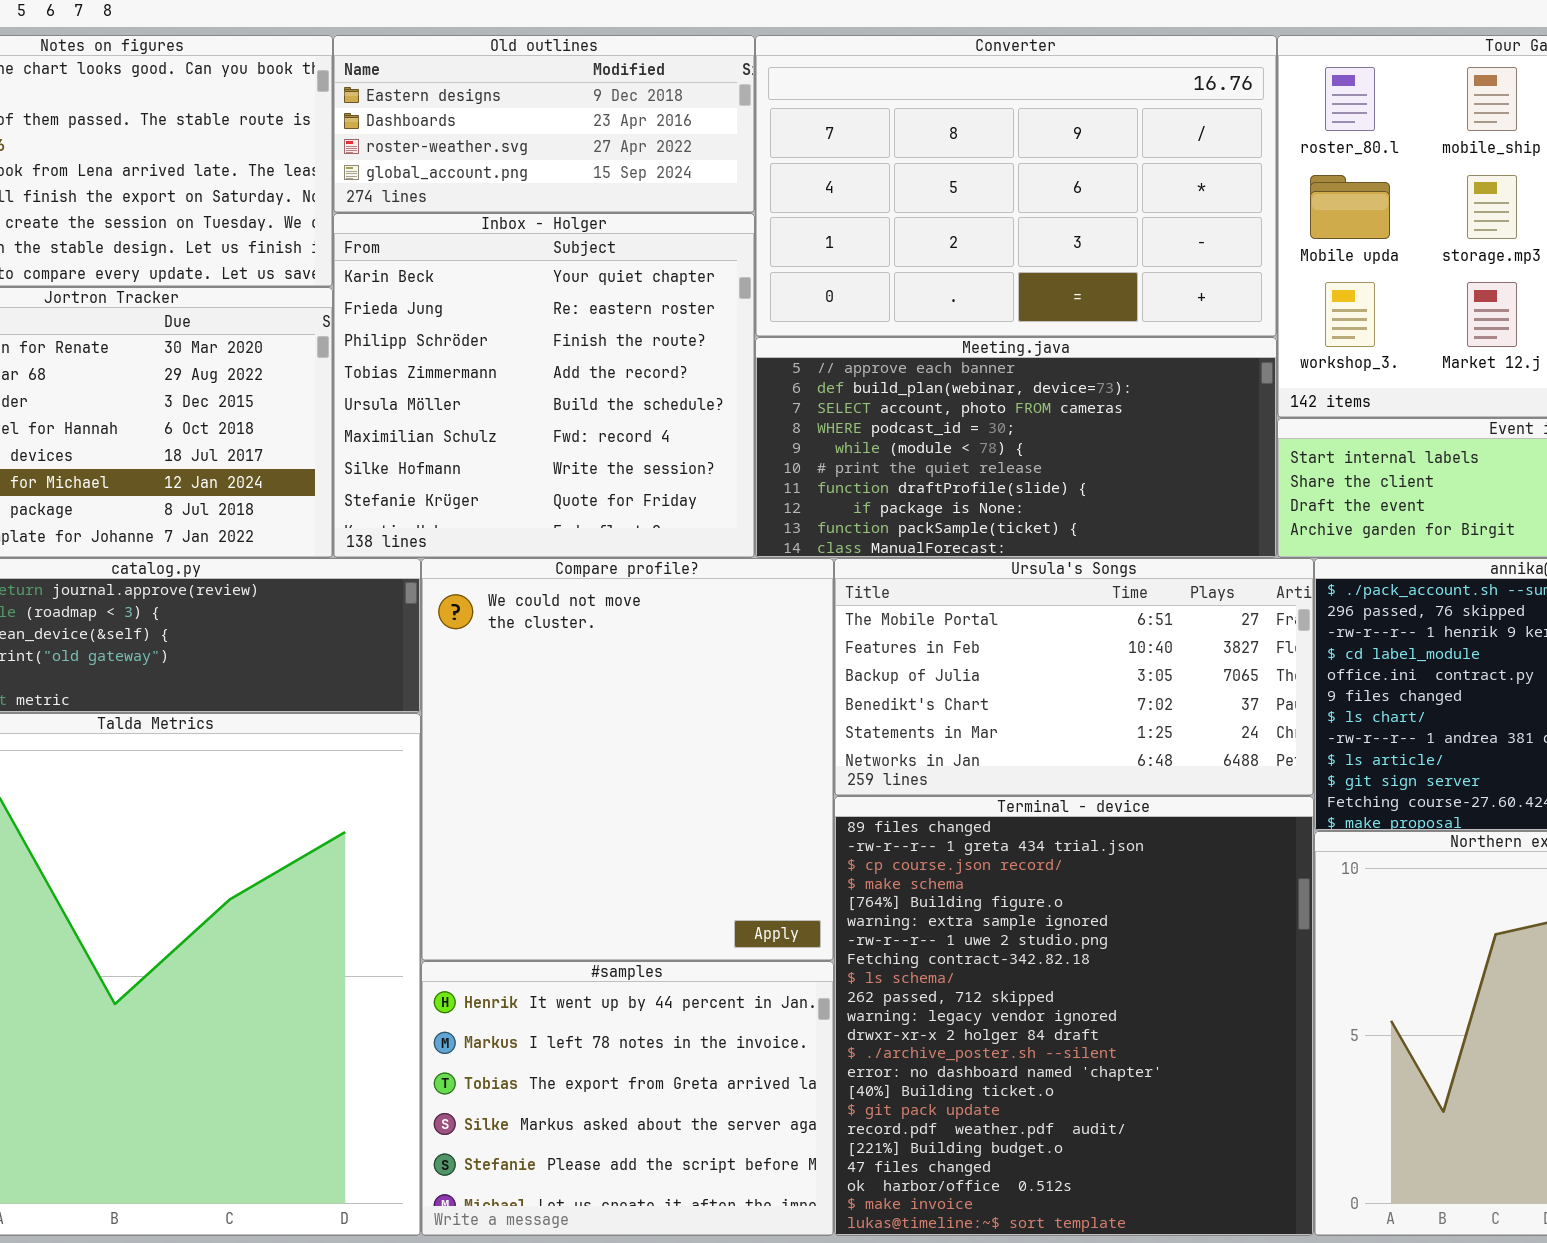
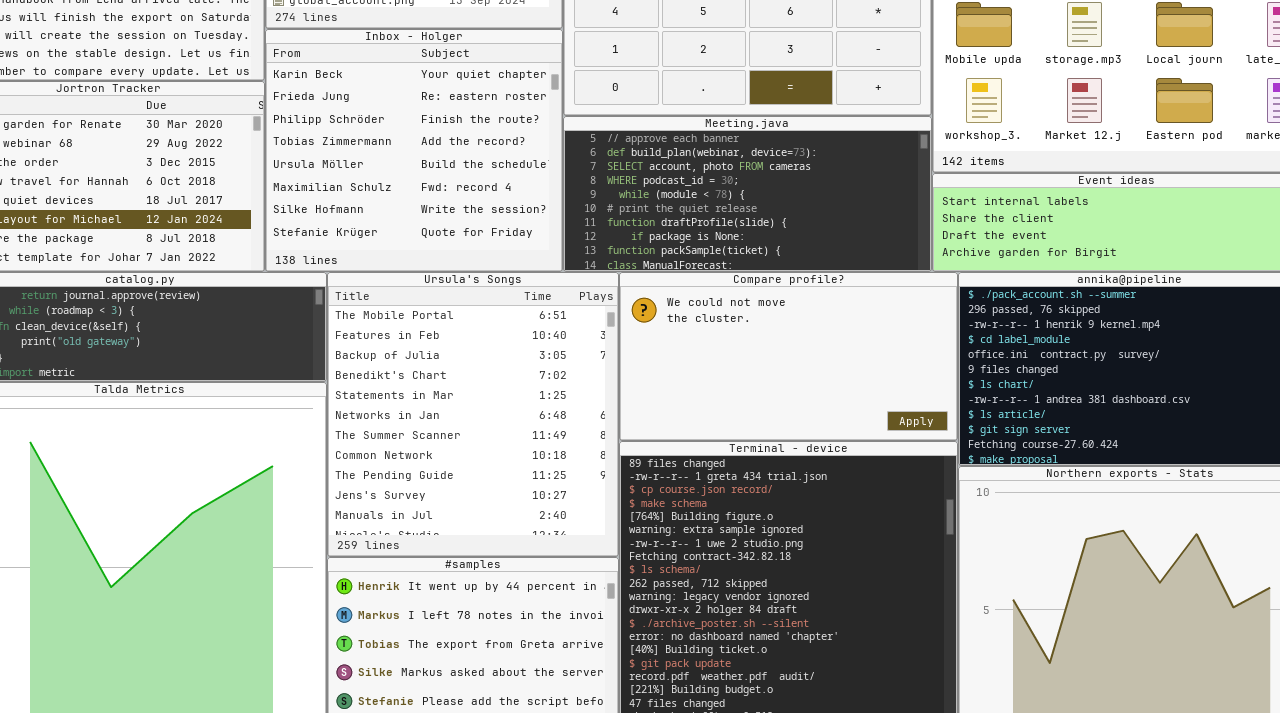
Compare profile?: [421,558,834,961] -> [619,272,958,441], moved, resized
Ursula's Songs: [834,558,1314,796] -> [327,272,619,557], moved, resized

